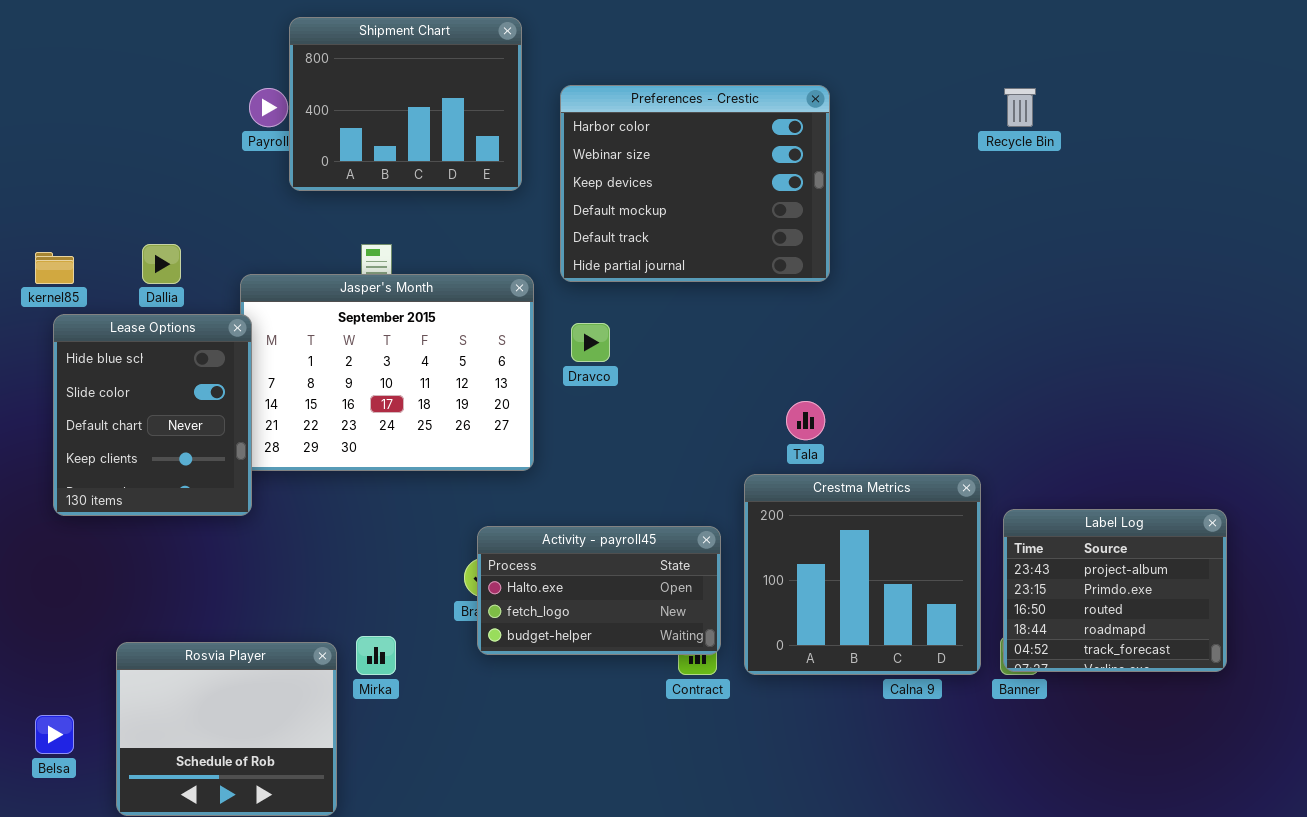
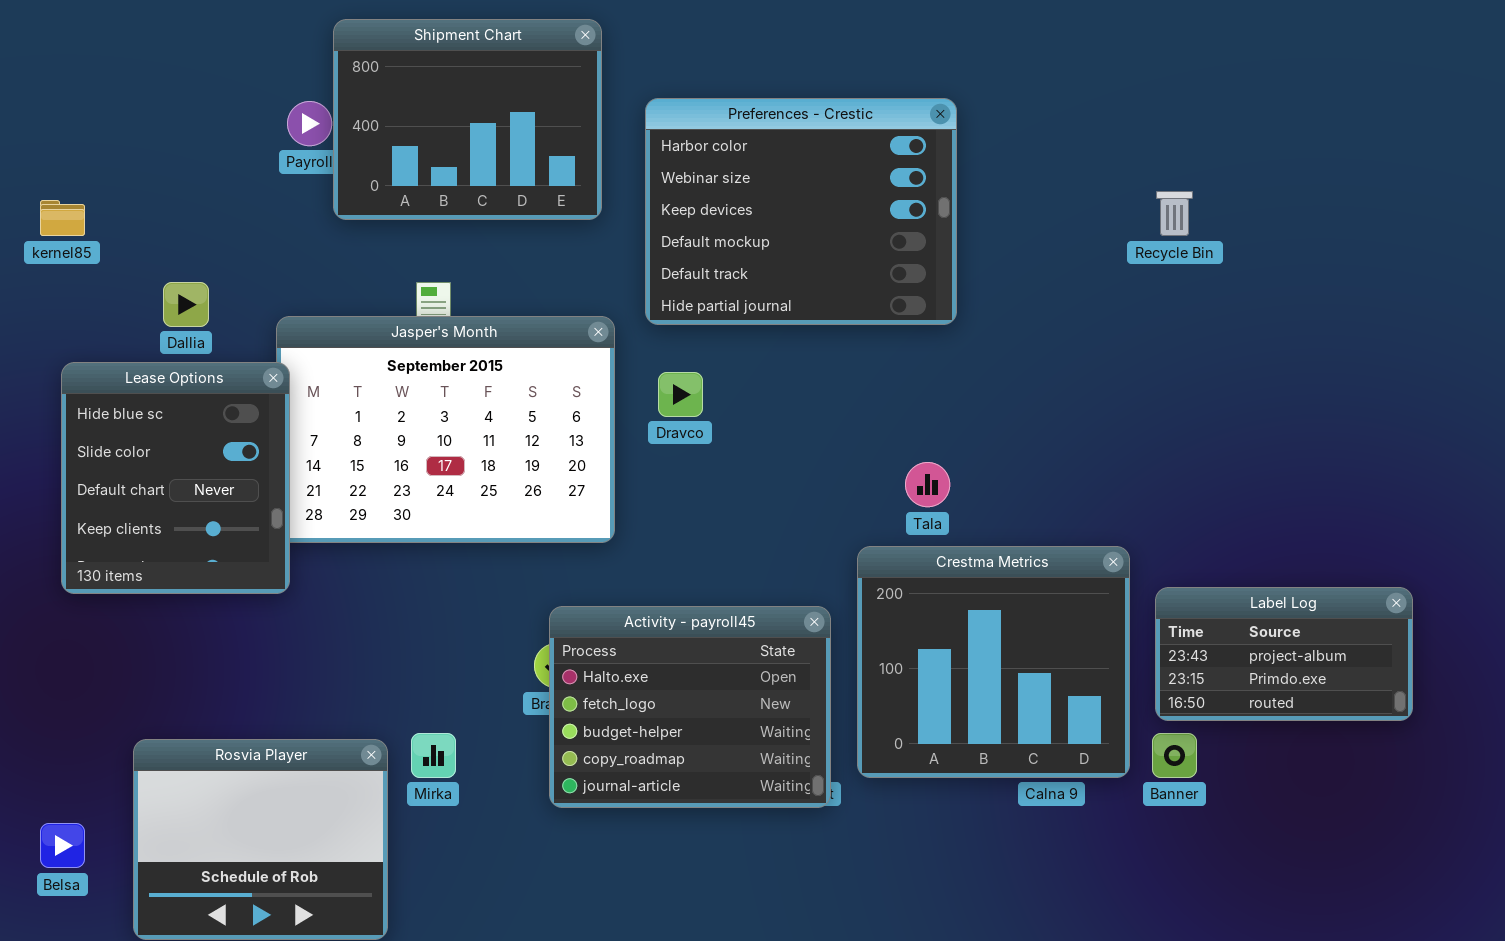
Recycle Bin: [1004,88,1036,127] -> [1156,191,1193,236], moved
kernel85: [35,252,74,284] -> [40,200,85,236], moved
Label Log: [1003,509,1227,672] -> [1155,587,1413,721], resized
Activity - payroll45: [477,526,721,655] -> [549,606,831,808], resized

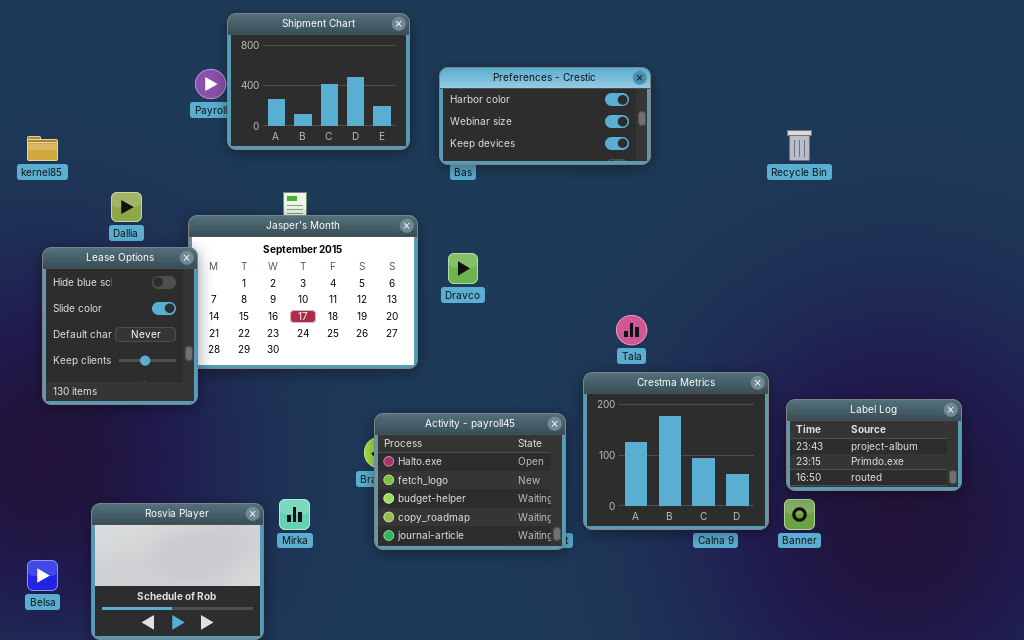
Preferences - Crestic: [645,98,957,325] -> [439,67,651,165], resized

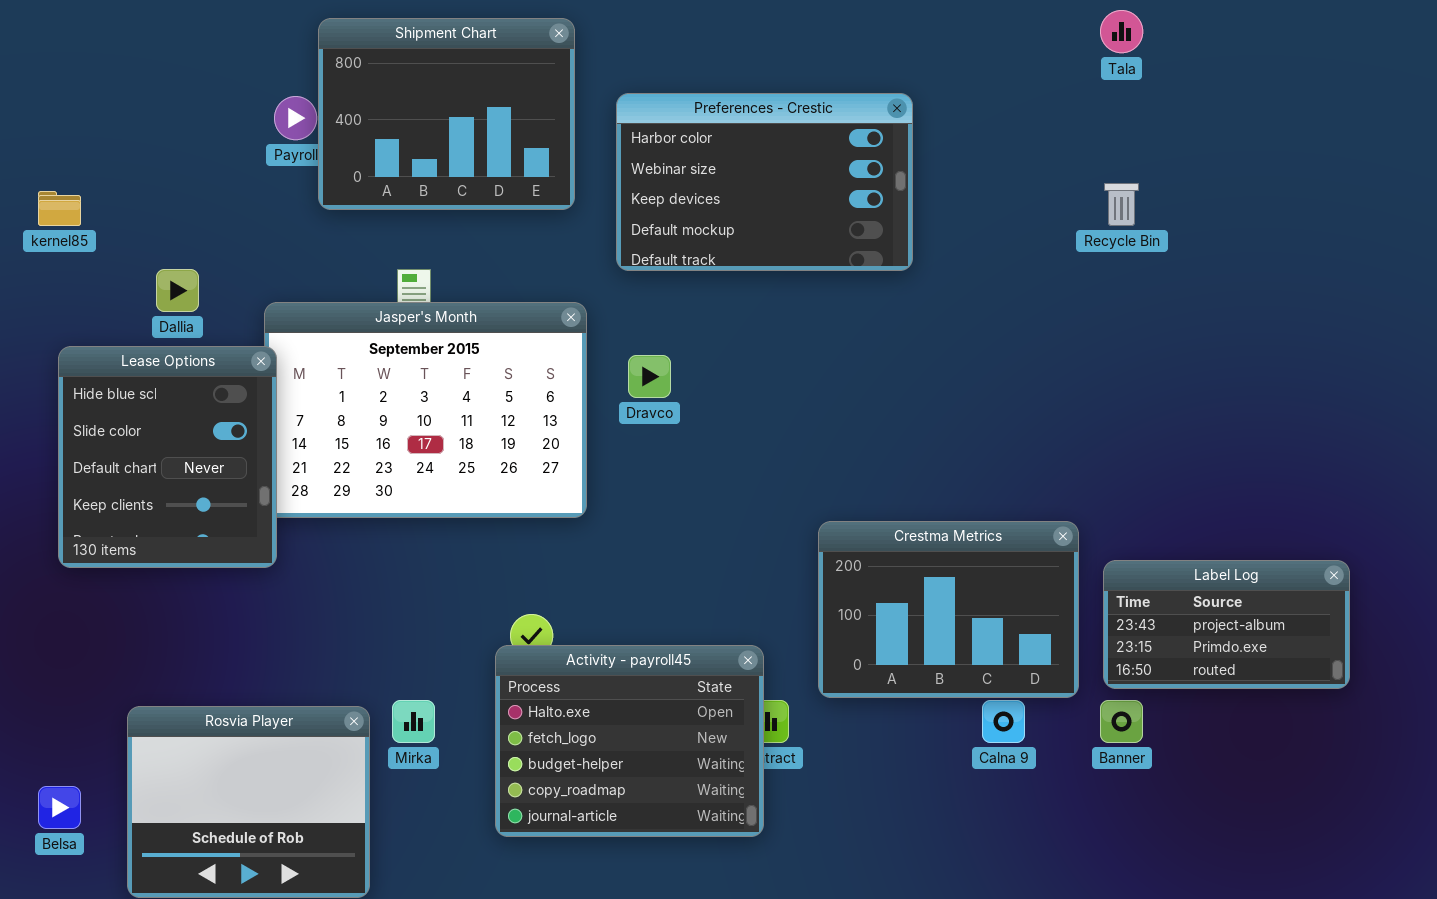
Preferences - Crestic: [439,67,651,165] -> [616,93,913,271], resized
Tala: [616,315,647,345] -> [1100,10,1143,53], moved
Crestma Metrics: [583,372,769,530] -> [818,521,1079,698], resized
Activity - payroll45: [374,413,566,550] -> [495,645,764,837], moved

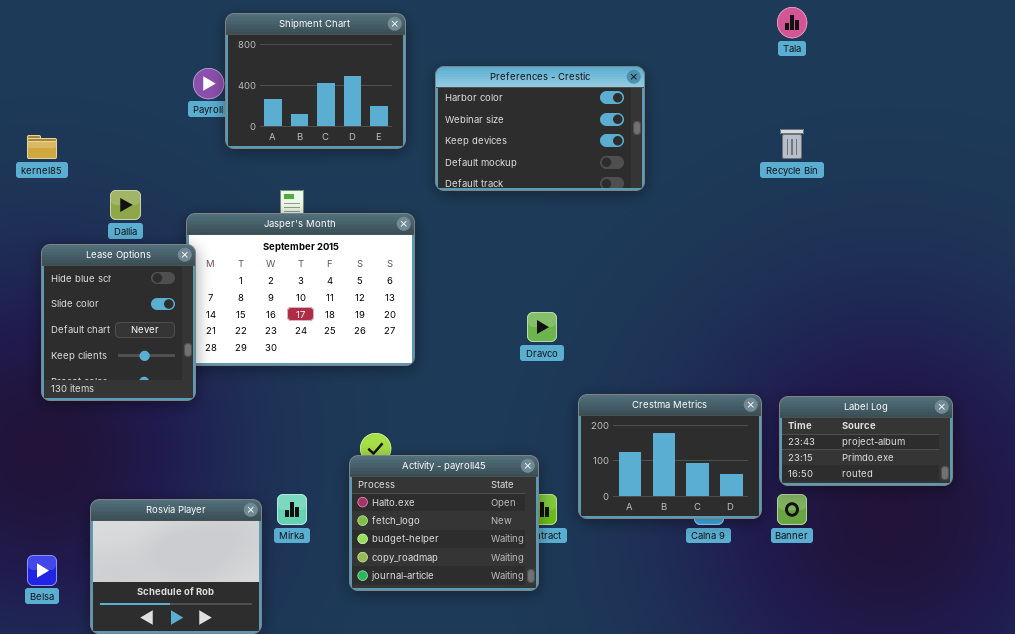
Dravco: [628,355,671,398] -> [527,312,557,342], moved
Crestma Metrics: [818,521,1079,698] -> [578,394,762,519], moved

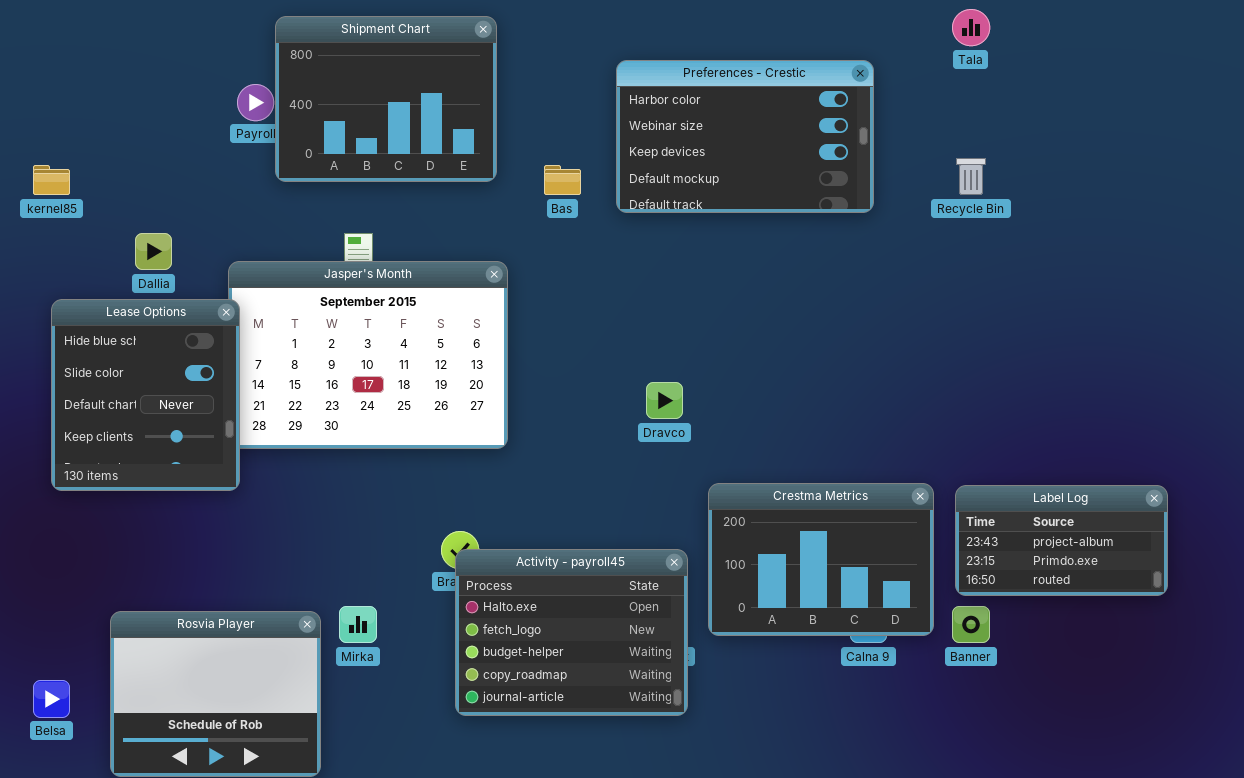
Preferences - Crestic: [435,66,645,191] -> [616,60,874,213], moved
Activity - payroll45: [349,455,539,591] -> [455,549,688,716], moved

